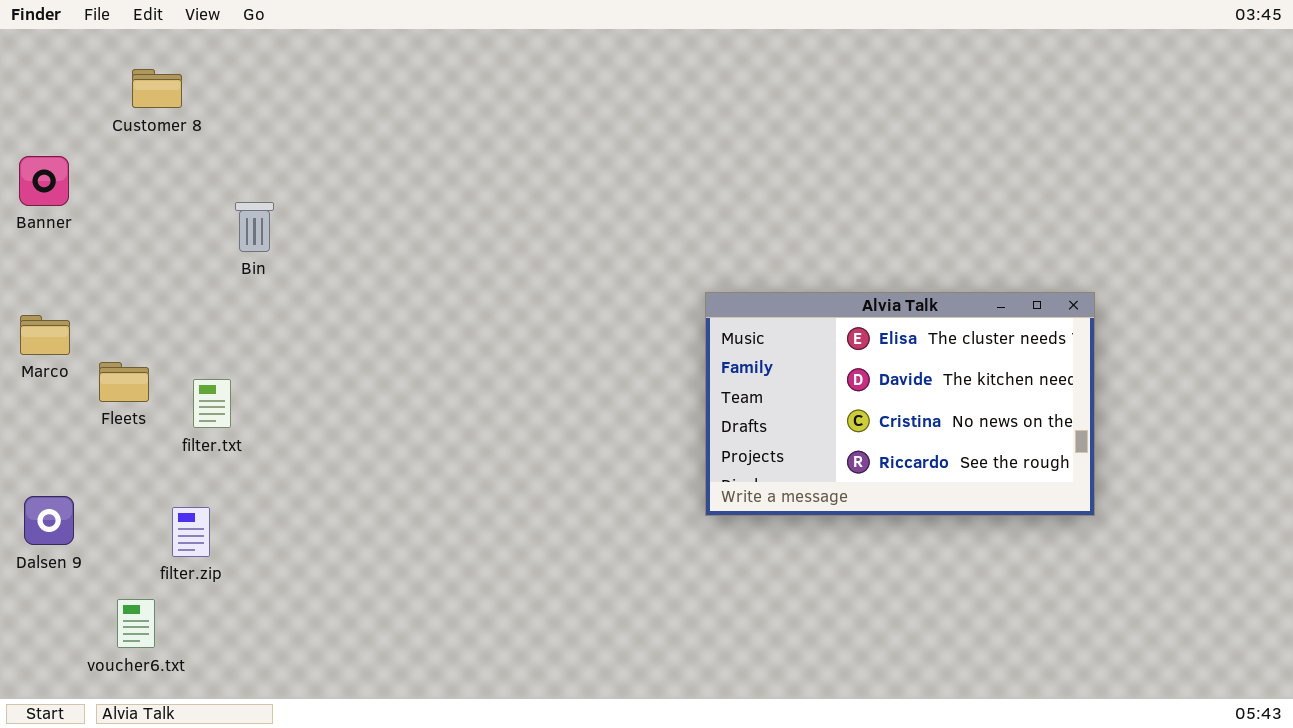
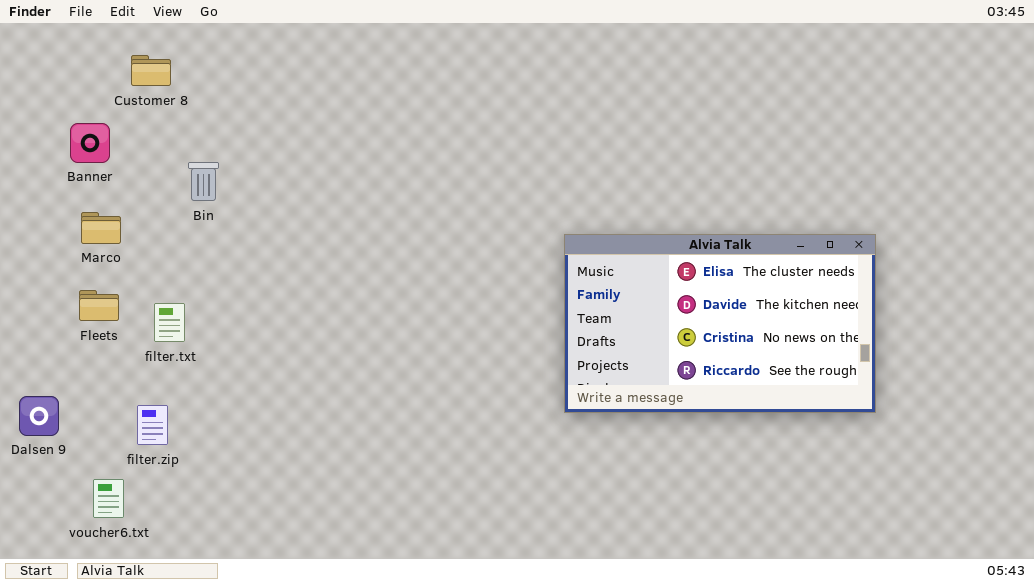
Customer 8: [132,69,182,108] -> [131,55,171,86], moved
Banner: [19,156,69,206] -> [70,123,110,163], moved
Marco: [20,315,70,355] -> [81,212,121,244], moved

